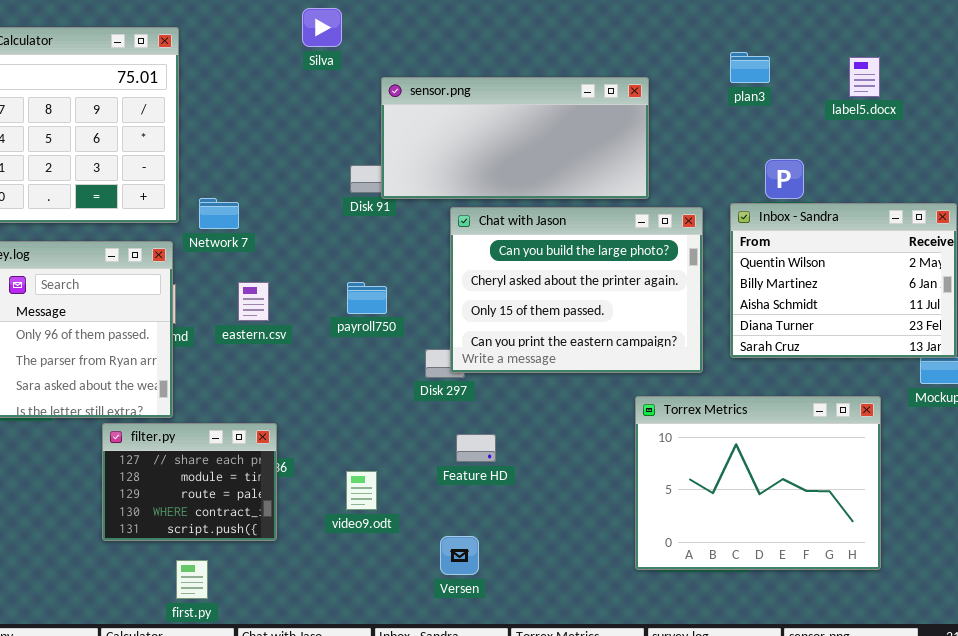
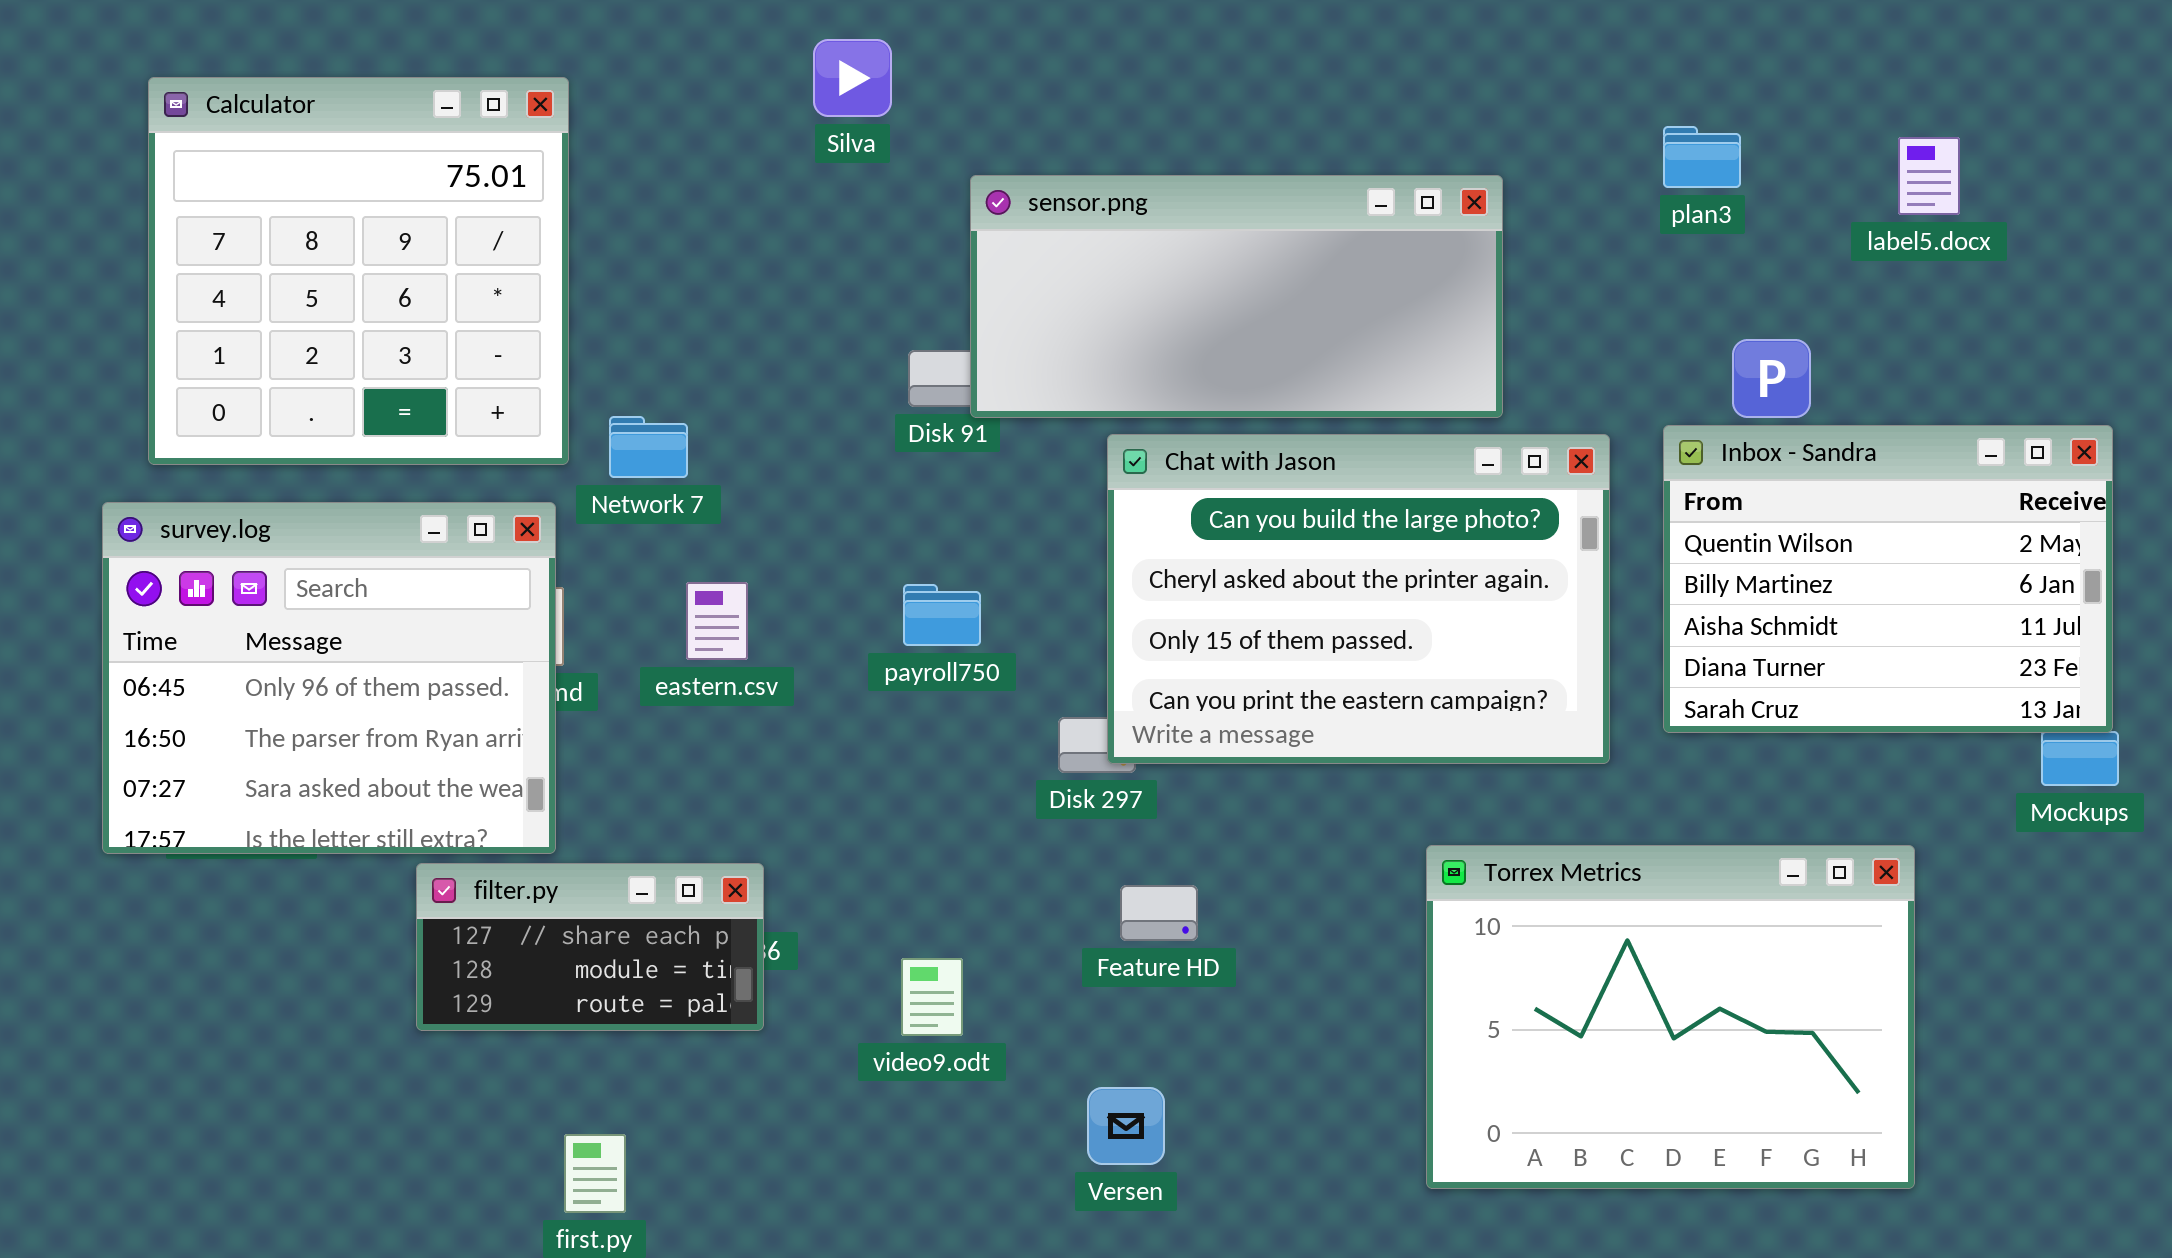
Torrex Metrics: [635,396,881,570] -> [1426,845,1915,1189], moved
filter.py: [102,423,277,541] -> [416,863,764,1031], resized

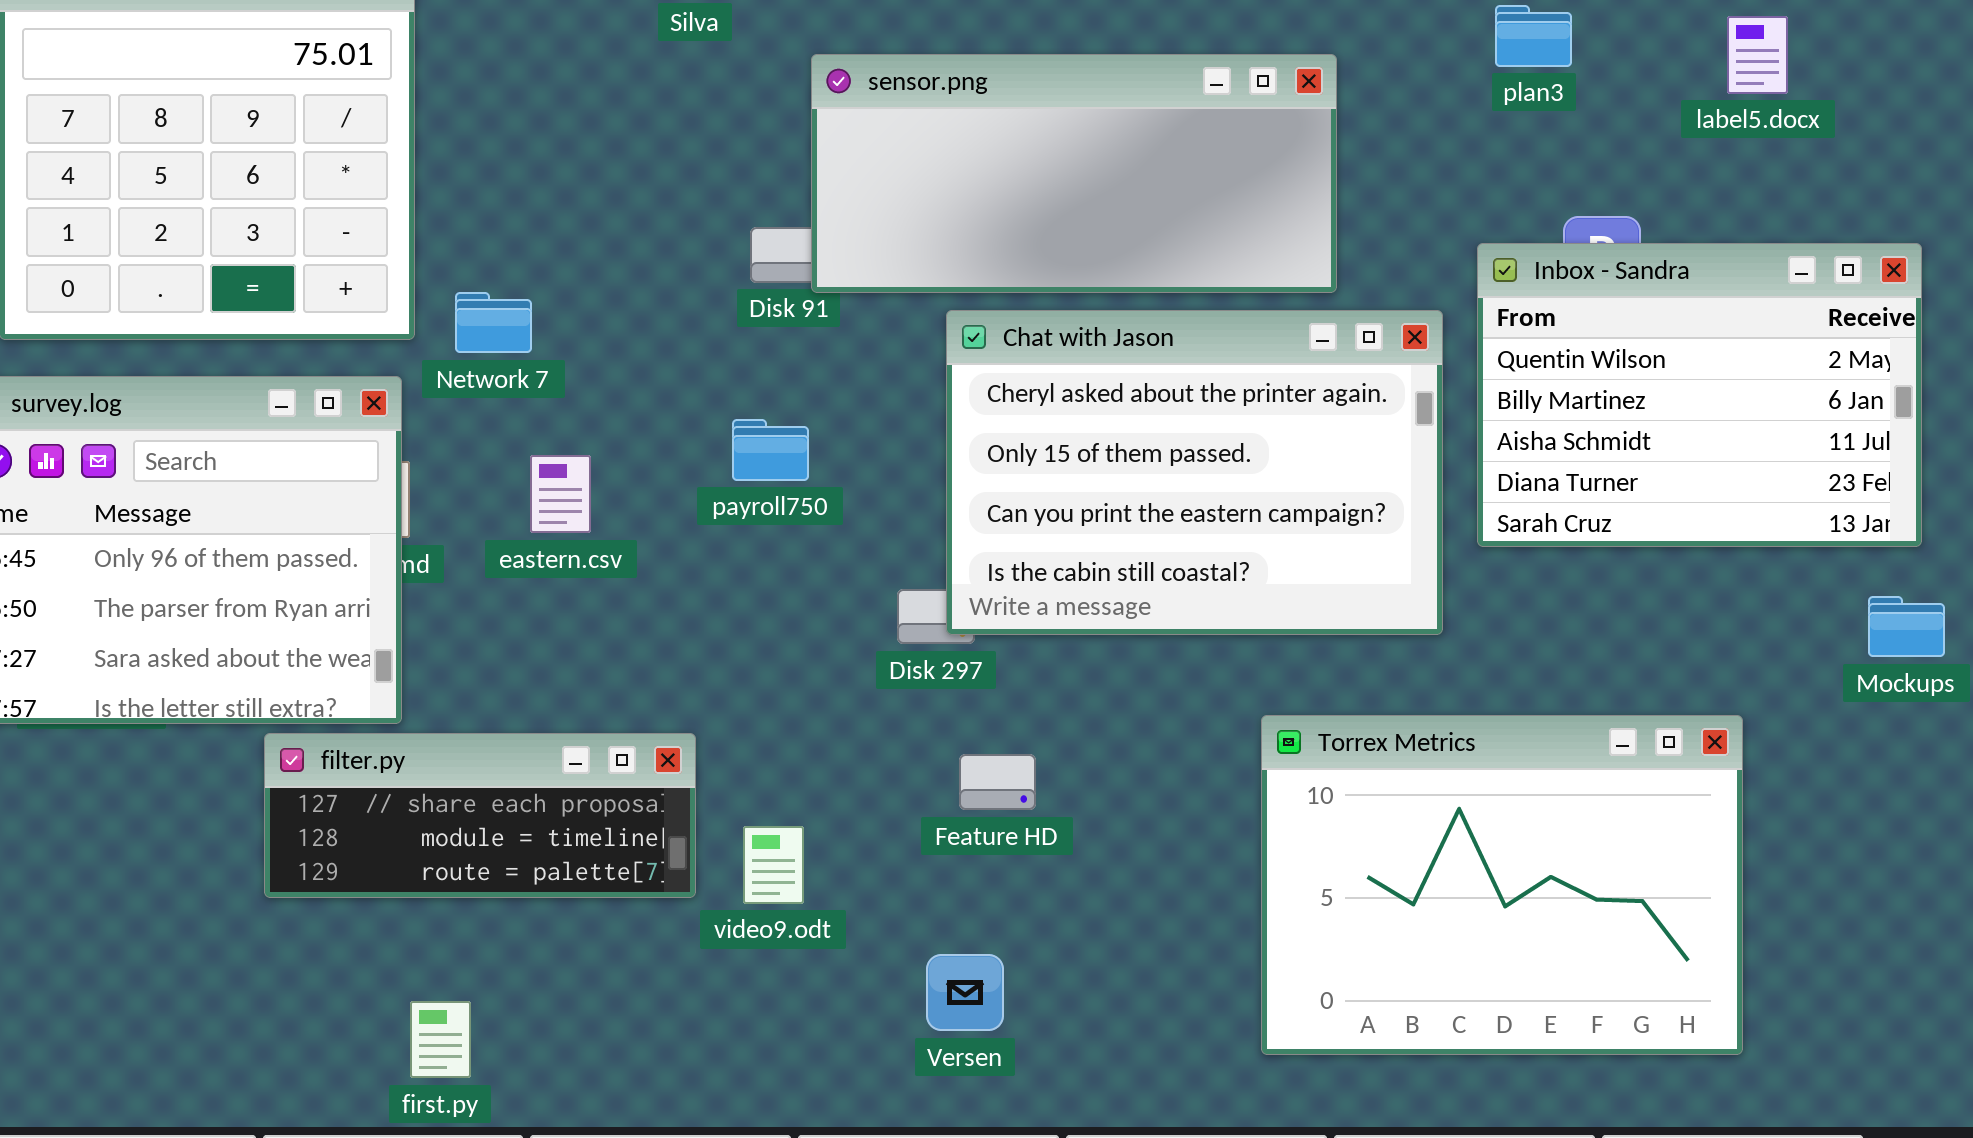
Inbox - Sandra: [1663,425,2113,733] -> [1477,243,1922,547], moved
Chat with Jason: [1107,434,1610,764] -> [946,310,1443,635], scrolled down 1 row
payroll750: [903,584,981,646] -> [732,419,809,481], moved
filter.py: [416,863,764,1031] -> [264,733,696,898], resized

